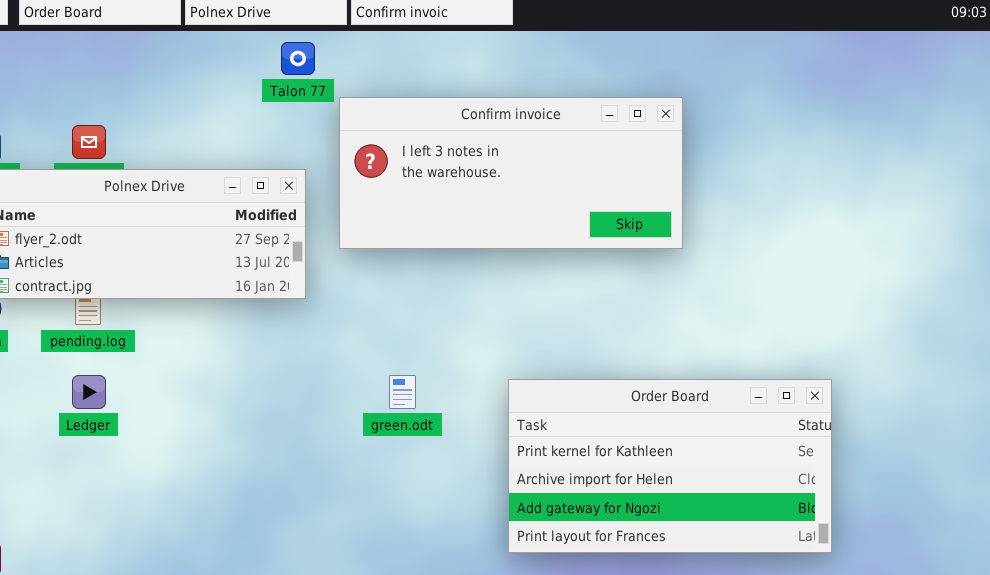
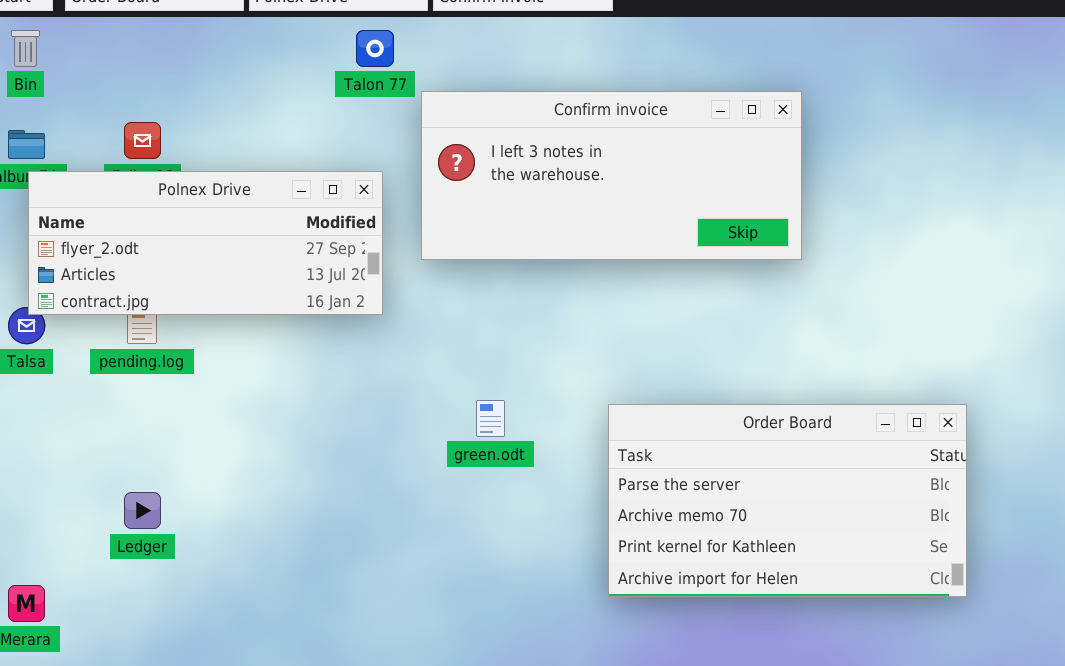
Ledger: [72,375,106,409] -> [124,492,161,529], moved
Order Board: [508,379,832,553] -> [608,404,967,597], scrolled up 2 rows

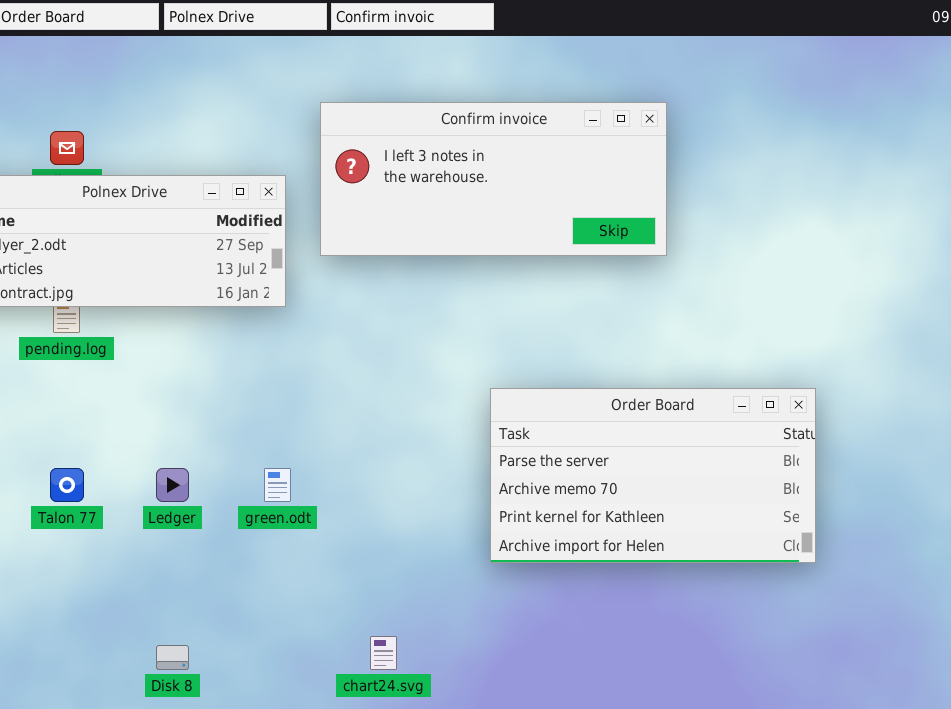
Talon 77: [356,30,394,67] -> [50,468,84,502], moved
green.odt: [476,400,505,437] -> [264,468,291,502], moved
Ledger: [124,492,161,529] -> [156,468,189,502], moved

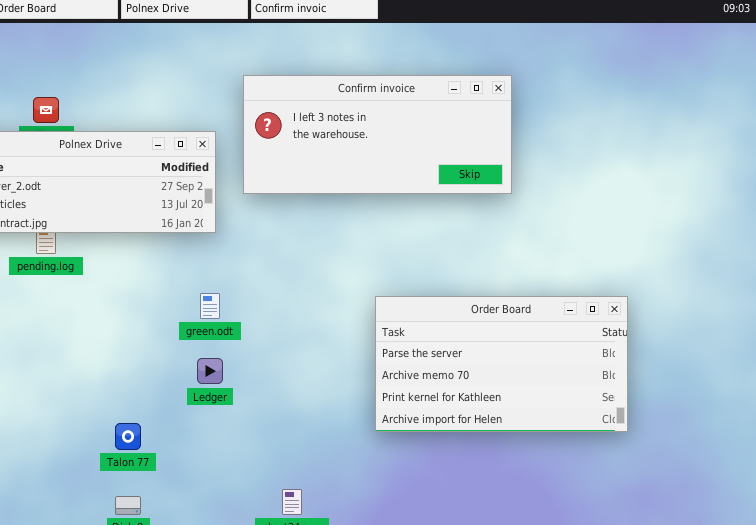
Talon 77: [50,468,84,502] -> [115,423,141,450], moved
Ledger: [156,468,189,502] -> [197,358,223,384], moved
green.odt: [264,468,291,502] -> [200,293,220,319], moved

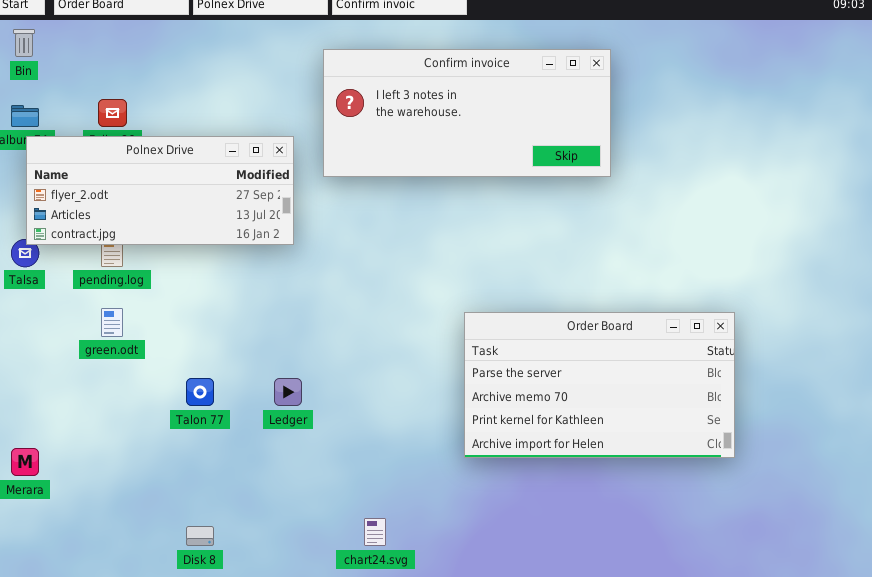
Confirm invoice: [243,75,512,194] -> [323,49,611,177], moved
green.odt: [200,293,220,319] -> [101,308,123,337], moved
Talon 77: [115,423,141,450] -> [186,378,214,406], moved

